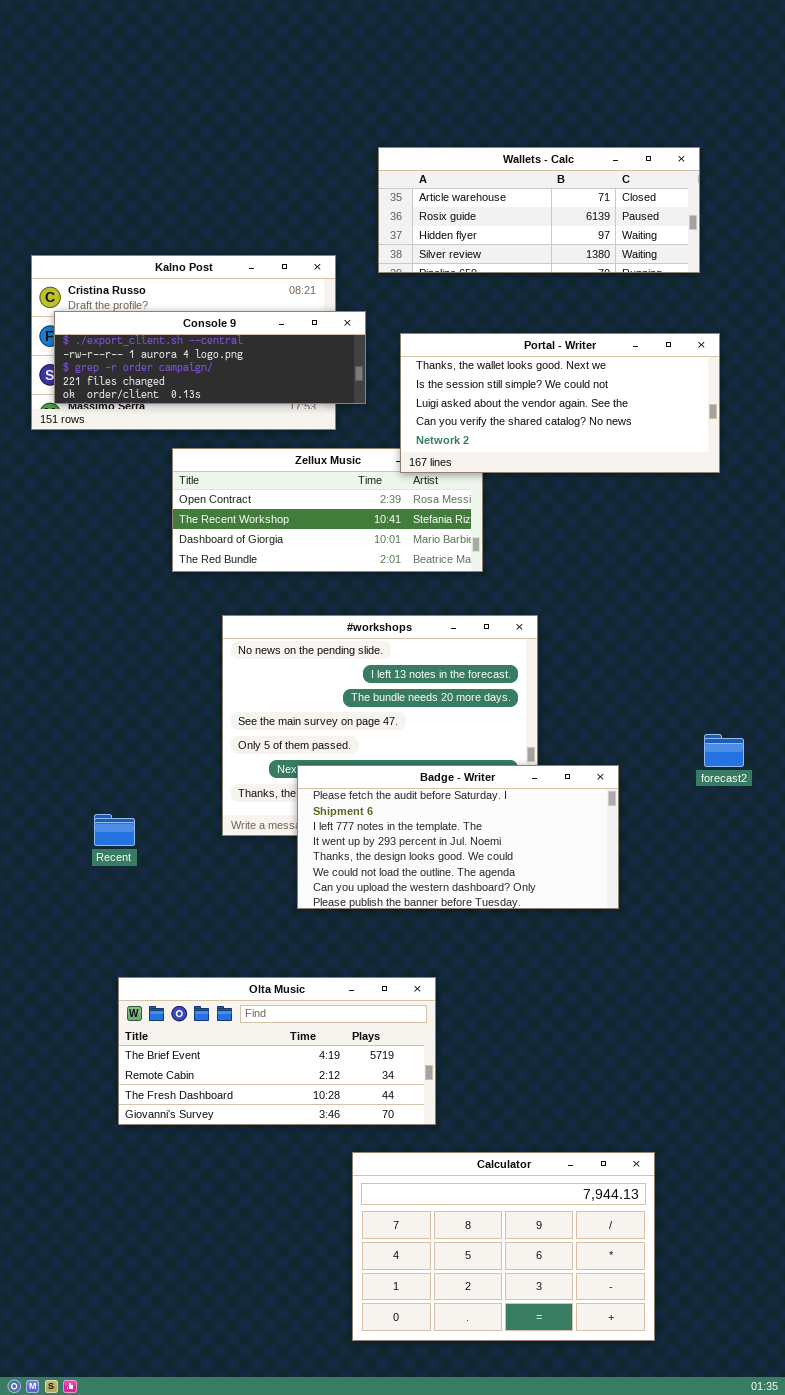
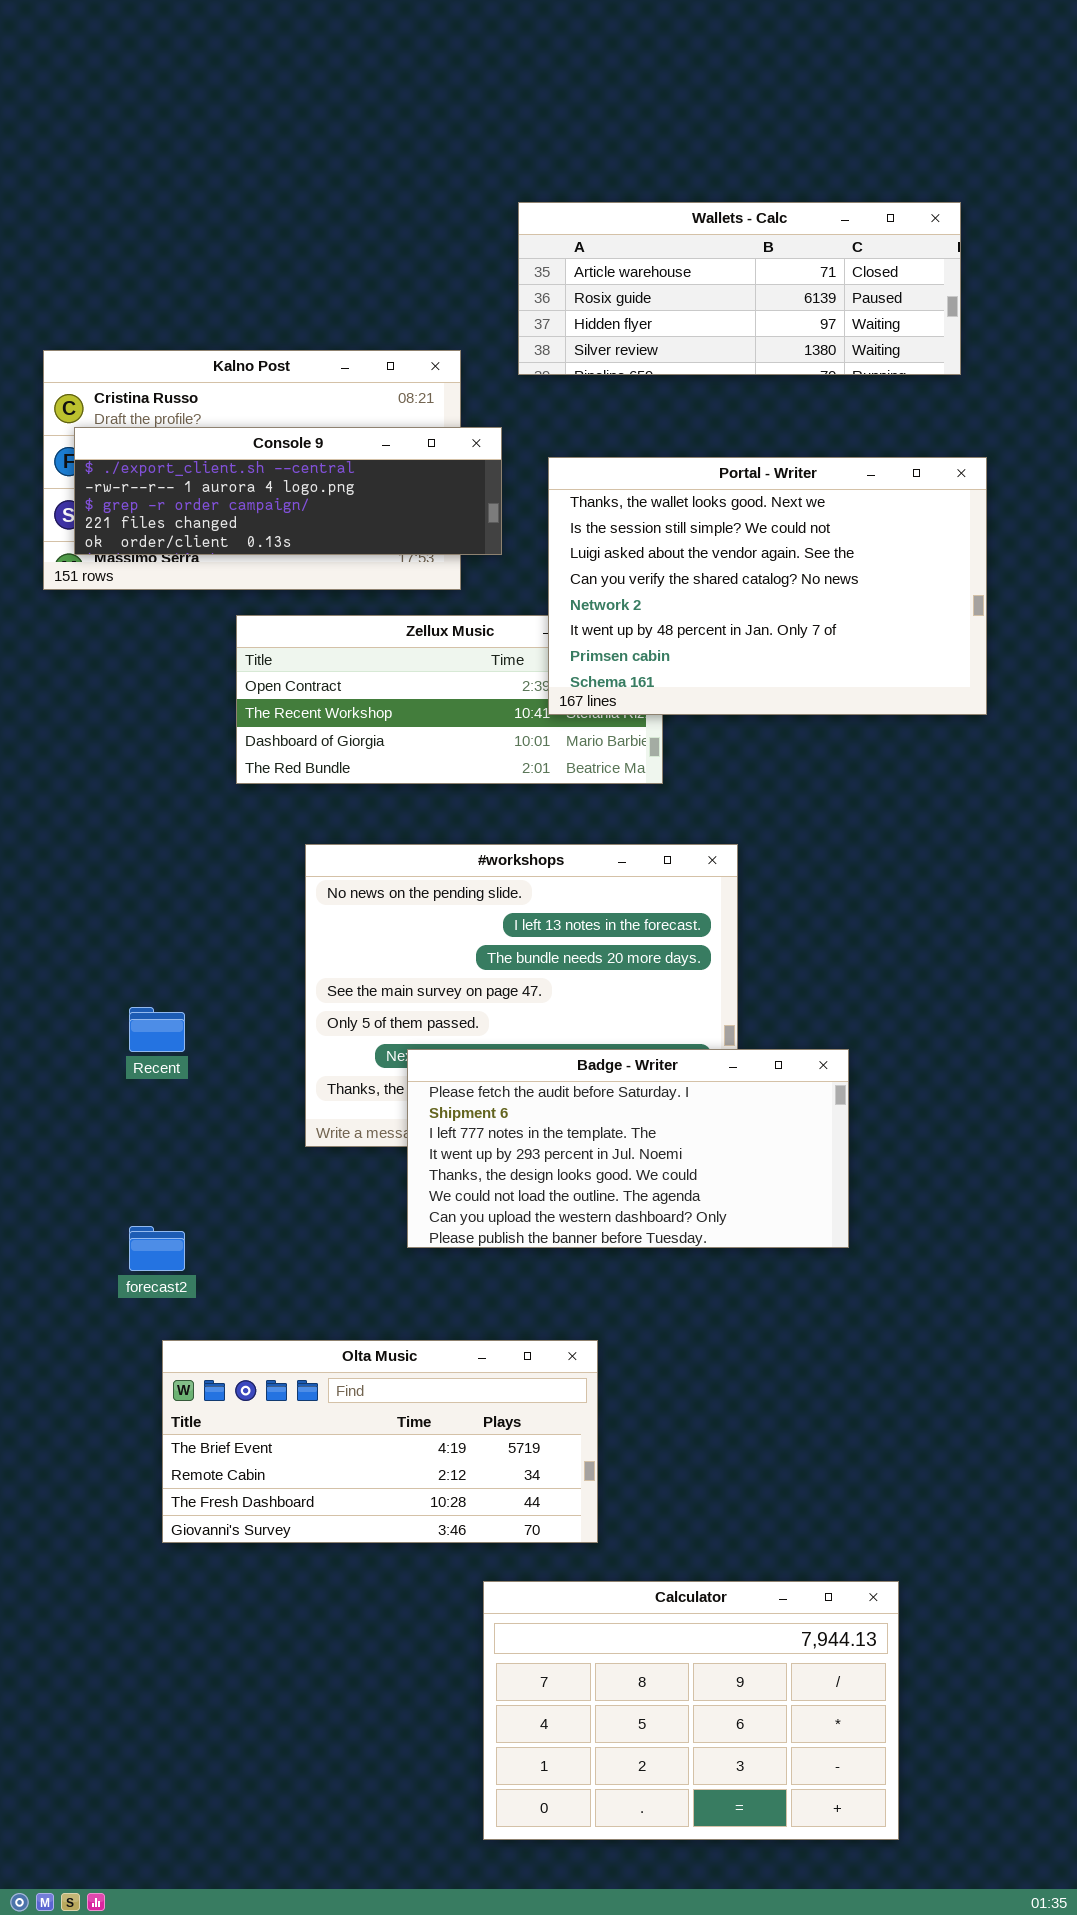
Portal - Writer: [400,333,720,473] -> [548,457,987,715], resized
forecast2: [704,734,744,767] -> [129,1226,185,1271], moved
Recent: [94,814,135,846] -> [129,1007,185,1052], moved

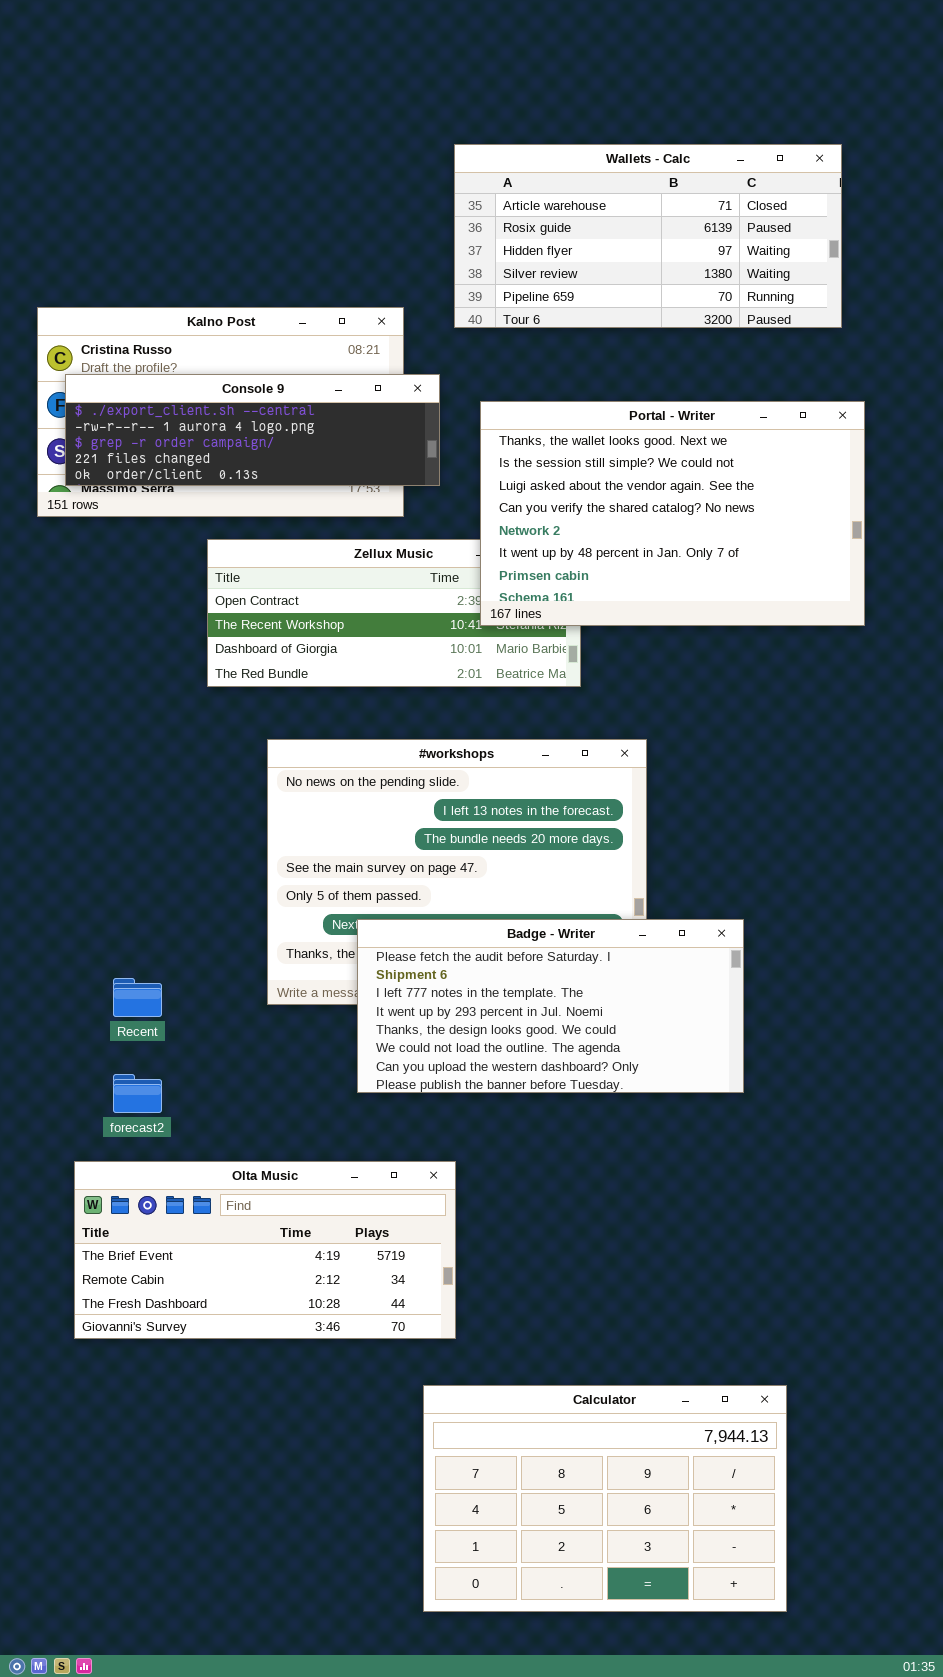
Wallets - Calc: [518,202,961,375] -> [454,144,842,328], resized
Recent: [129,1007,185,1052] -> [113,978,162,1017], moved
Olta Music: [162,1340,598,1543] -> [74,1161,456,1339], moved

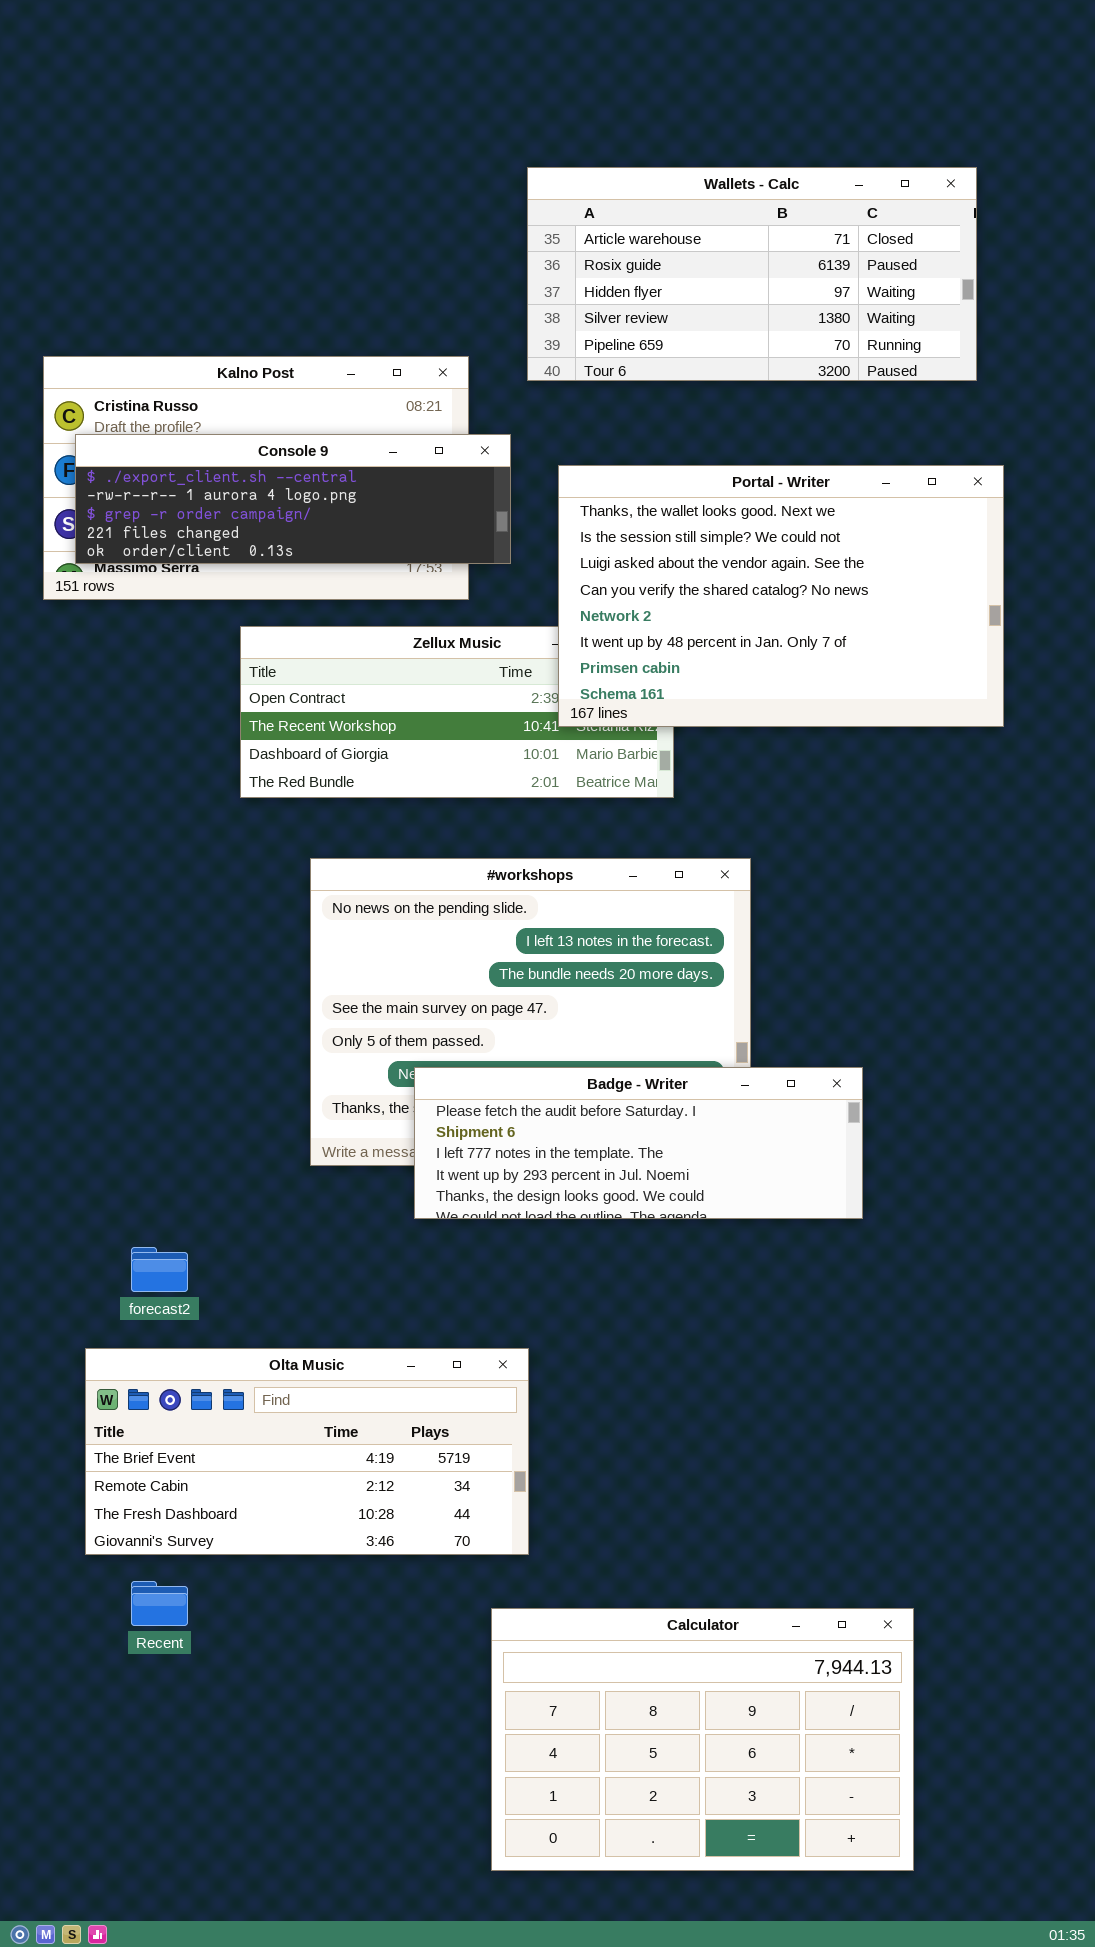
Badge - Writer: [357,919,744,1093] -> [414,1067,863,1219], resized
Recent: [113,978,162,1017] -> [131,1581,188,1626], moved

